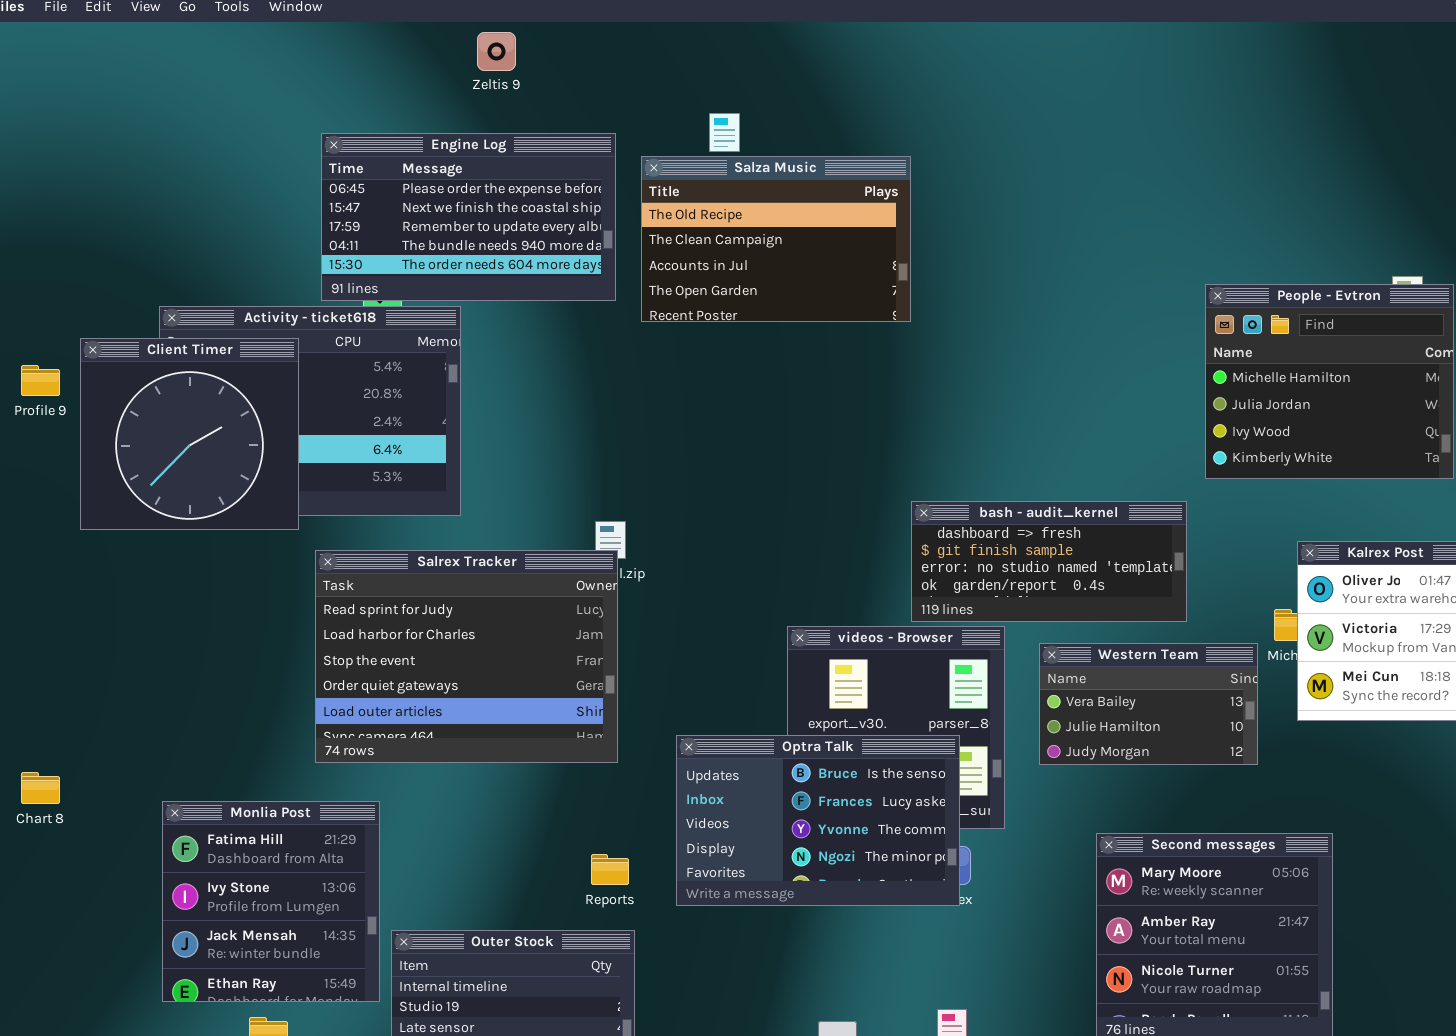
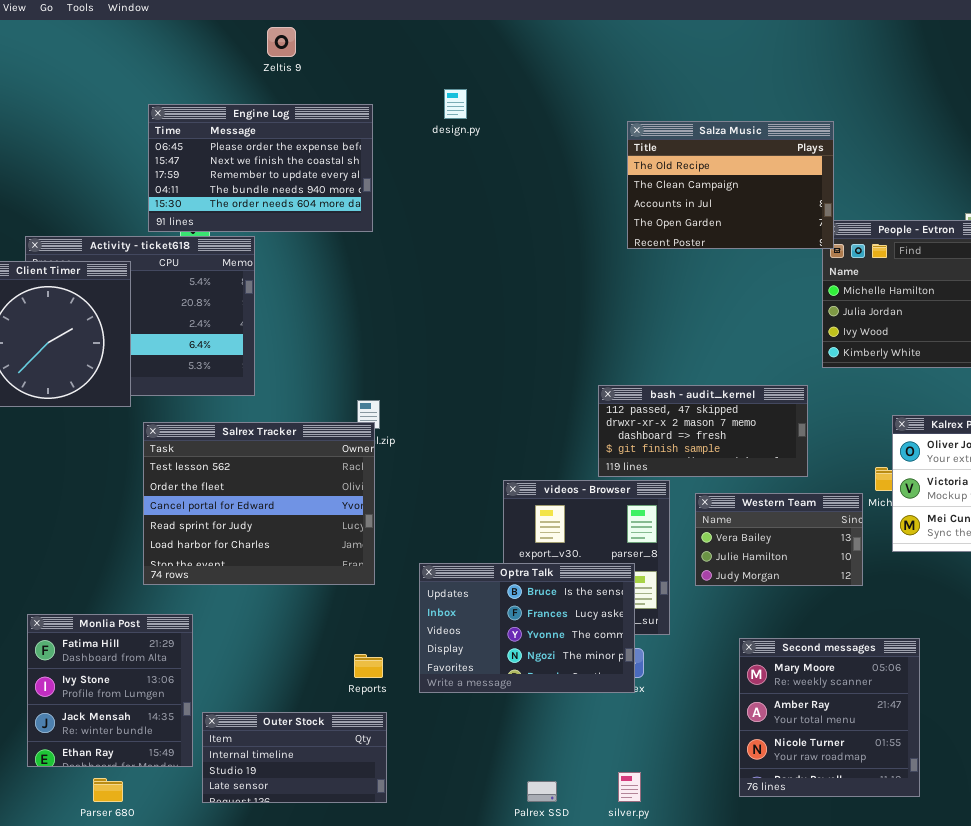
Salza Music: [641,156,911,322] -> [627,121,834,249], moved
bash - audit_kernel: [911,501,1187,622] -> [598,385,808,477], scrolled up 2 rows
Salrex Tracker: [315,550,618,763] -> [143,422,375,585], scrolled up 3 rows

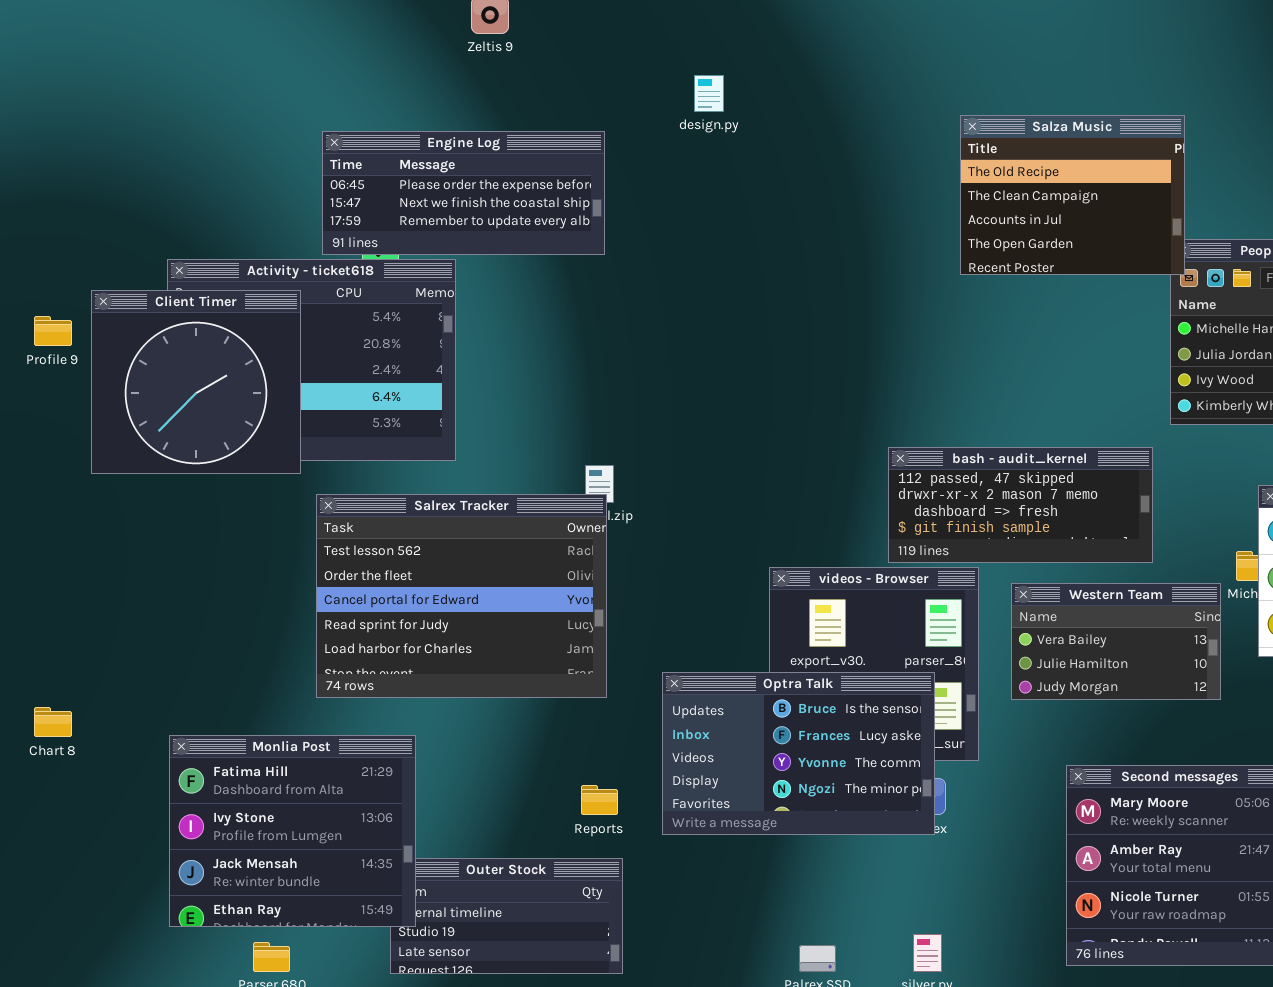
Engine Log: [148,104,373,232] -> [322,131,605,255], resized
Salza Music: [627,121,834,249] -> [960,115,1185,275], resized
Monlia Post: [27,614,193,767] -> [169,735,416,927], resized

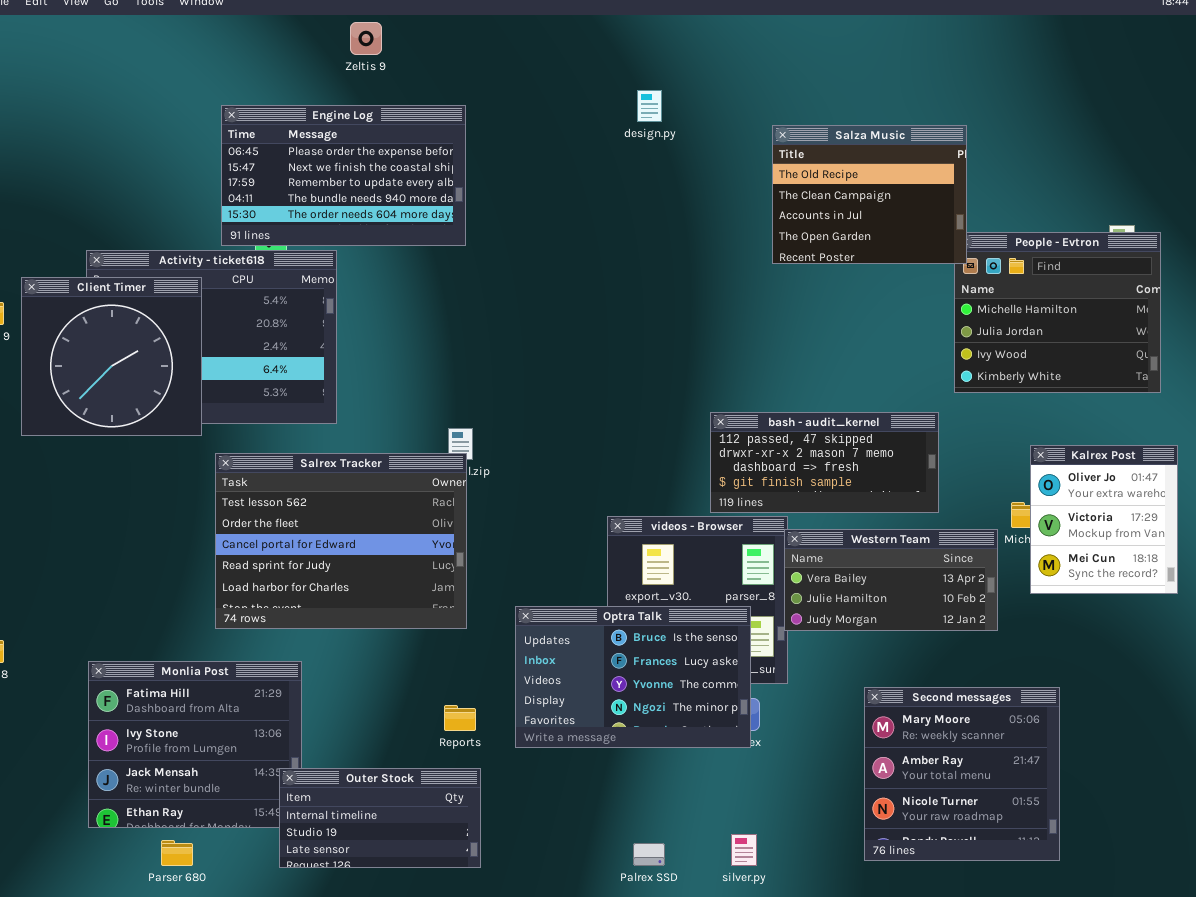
design.py: [694,75,724,112] -> [637,90,662,122], moved
Engine Log: [322,131,605,255] -> [221,105,466,246], resized
Western Team: [1011,583,1221,700] -> [784,529,998,631], resized
Outer Stock: [390,858,623,974] -> [279,768,481,868], raised

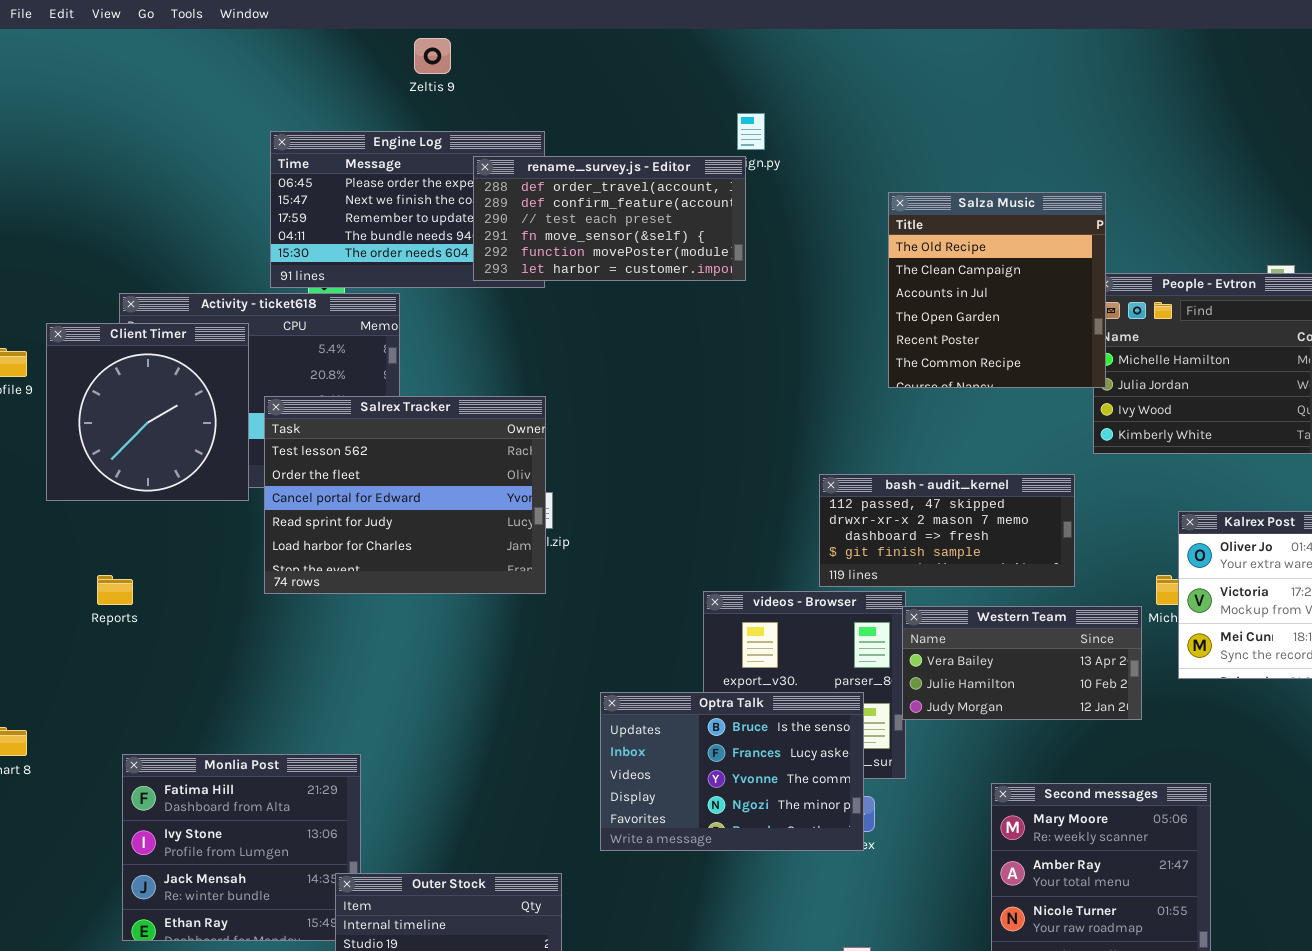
Salza Music: [772,125,967,264] -> [888,192,1106,388], moved, resized
rename_survey.js - Editor: none -> [473,156,746,281], opened
Salrex Tracker: [215,453,467,629] -> [264,396,546,594], moved
Reports: [444,705,476,731] -> [97,575,133,605], moved

